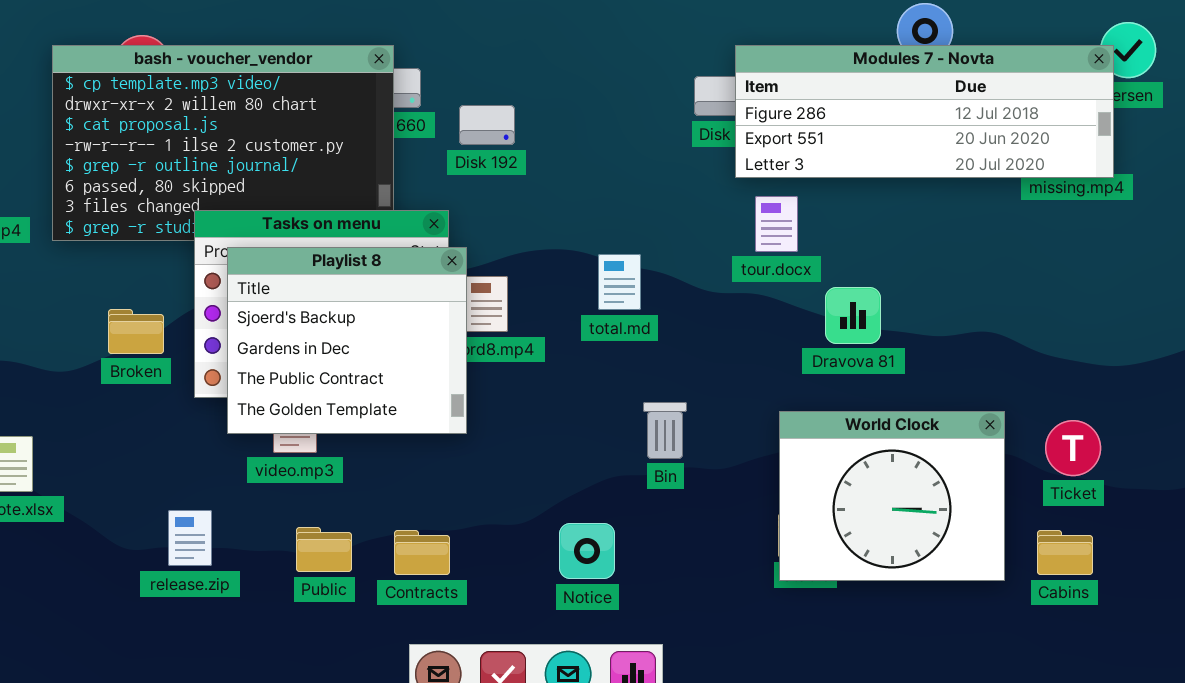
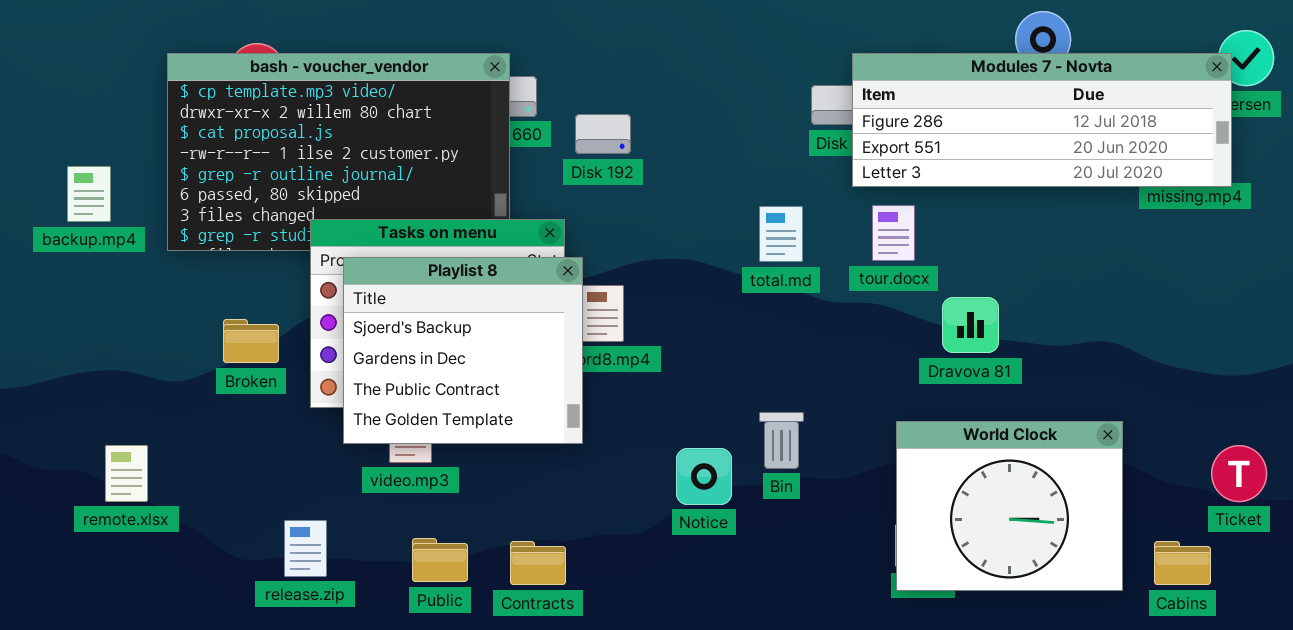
total.md: [598,254,641,310] -> [759,206,803,262], moved
Ticket: [1045,420,1101,476] -> [1211,445,1267,502], moved
Notice: [559,523,615,579] -> [676,448,732,505], moved

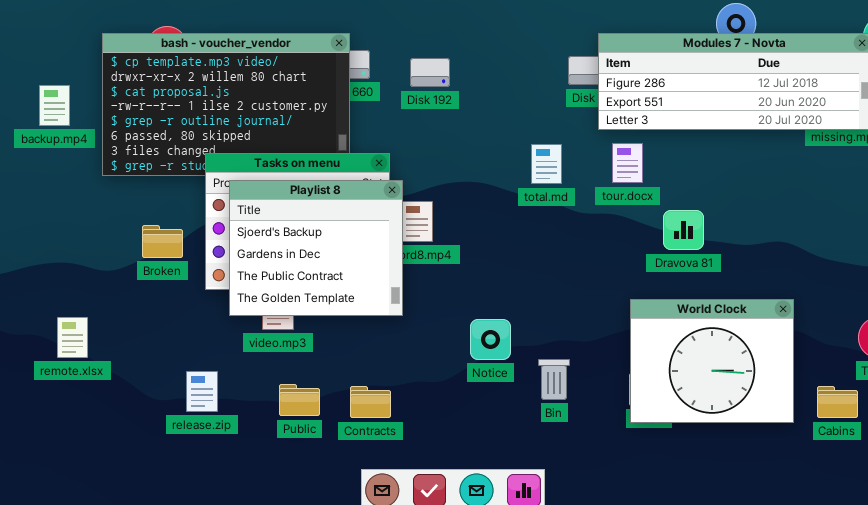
Disk 192: [575,114,631,154] -> [410,58,450,87], moved
backup.mp4: [67,166,111,222] -> [39,85,70,126], moved
Bin: [759,412,804,469] -> [538,359,570,400], moved

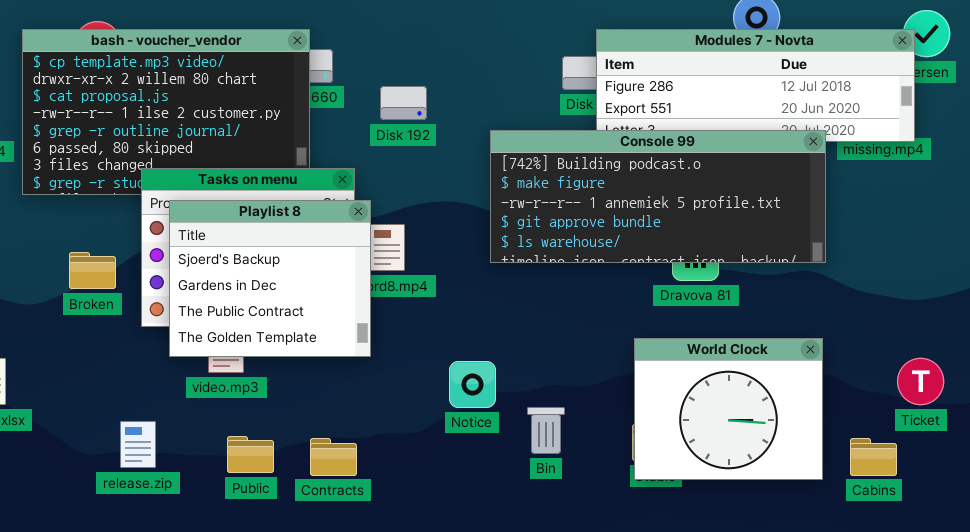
Disk 192: [410,58,450,87] -> [380,86,427,120], moved
Console 99: none -> [490,130,826,263], opened

